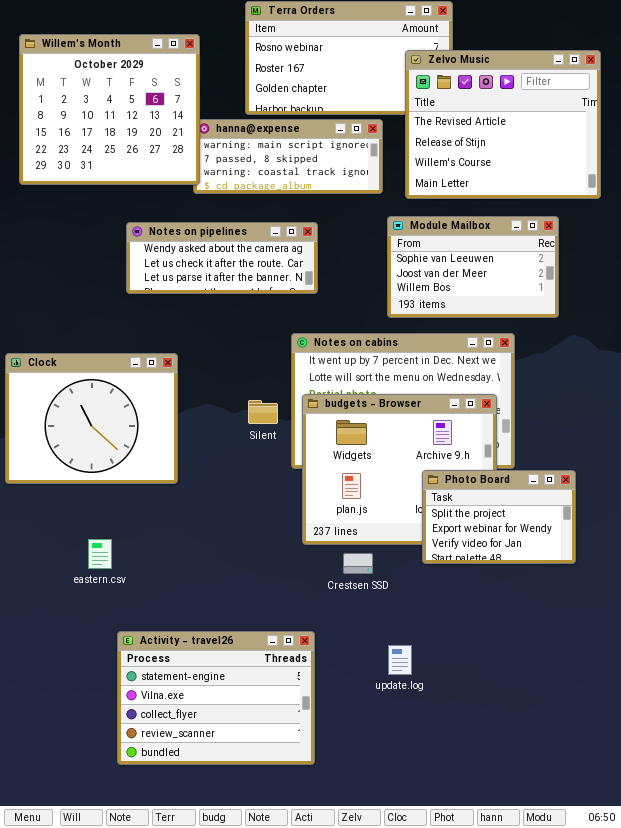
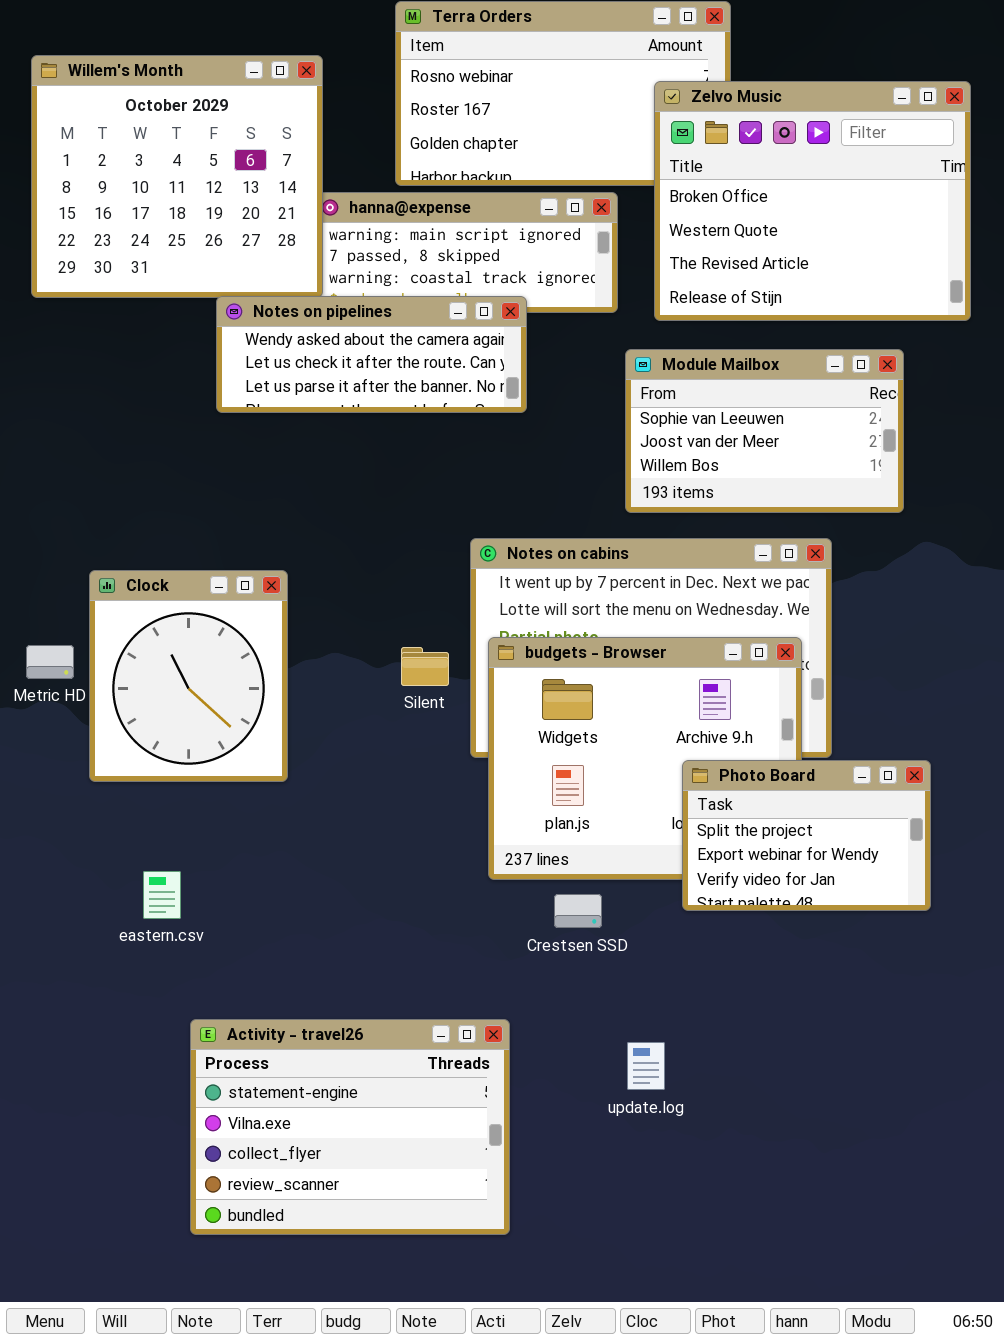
Zelvo Music: [405,50,601,199] -> [654,81,971,321], scrolled up 2 rows
Notes on pipelines: [126,222,318,294] -> [216,296,527,413], moved
Clock: [5,353,178,484] -> [89,570,288,782], resized

